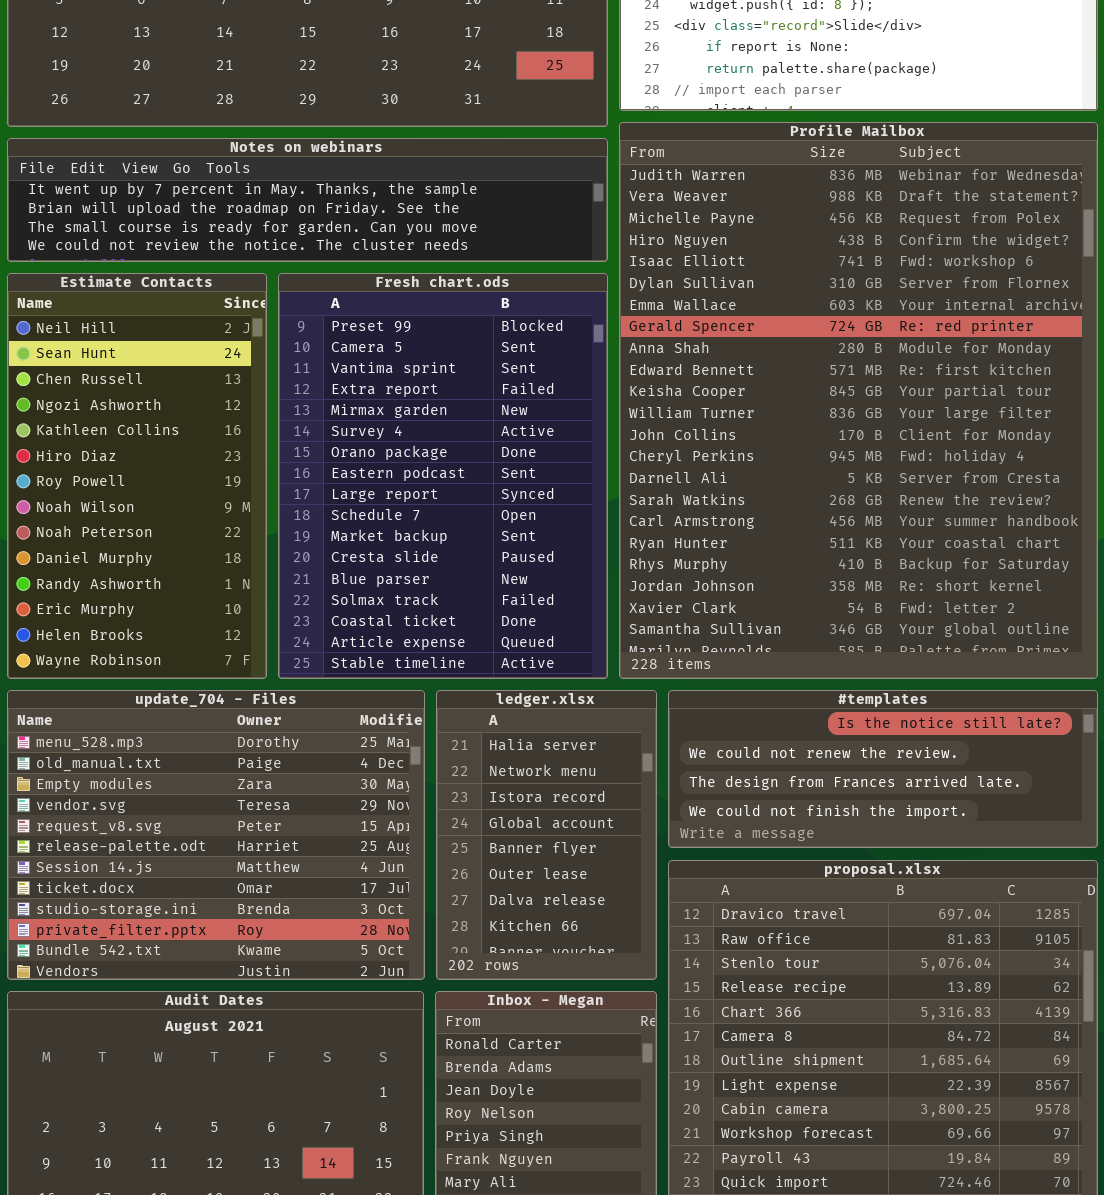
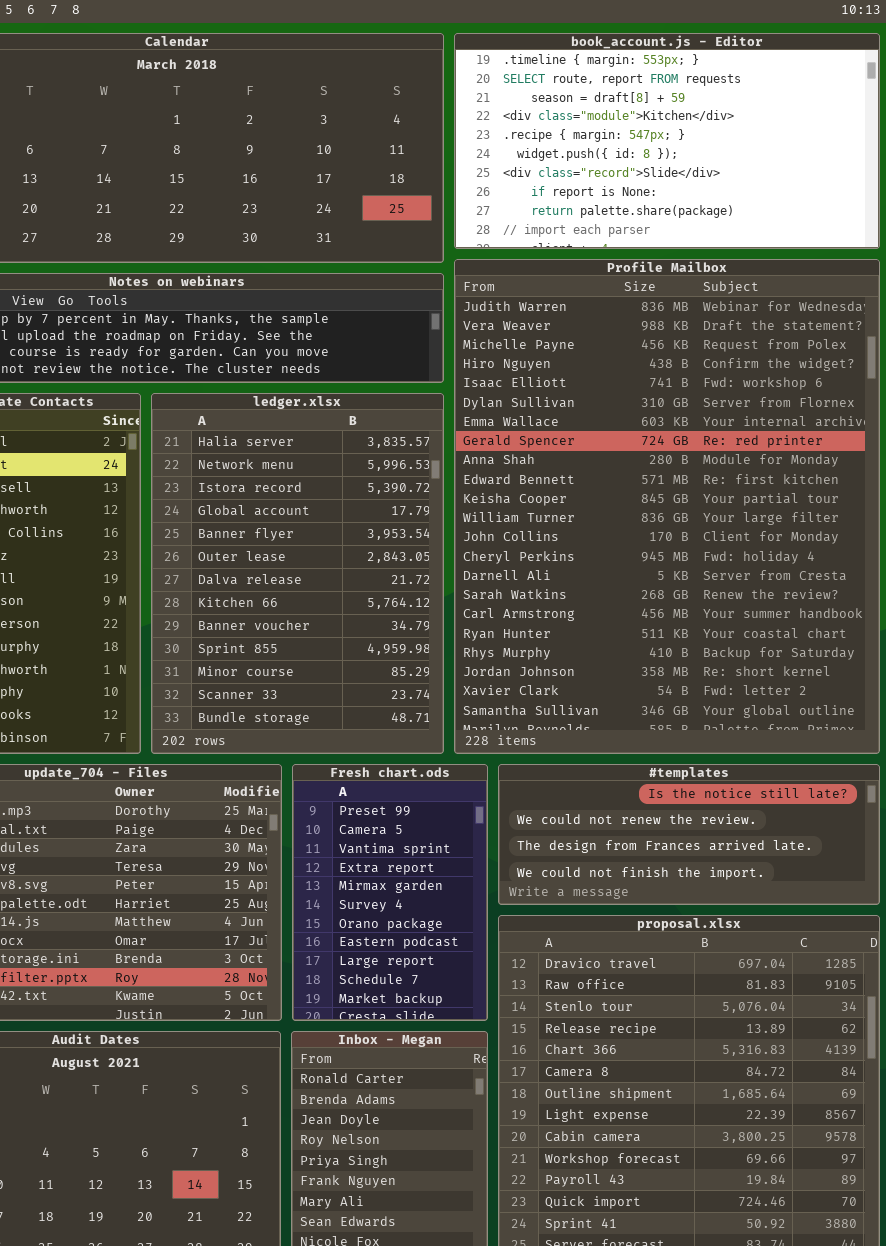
Fresh chart.ods: [278,273,608,679] -> [292,764,488,1021], moved, resized
ledger.xlsx: [436,690,657,980] -> [151,393,444,754], moved, resized

